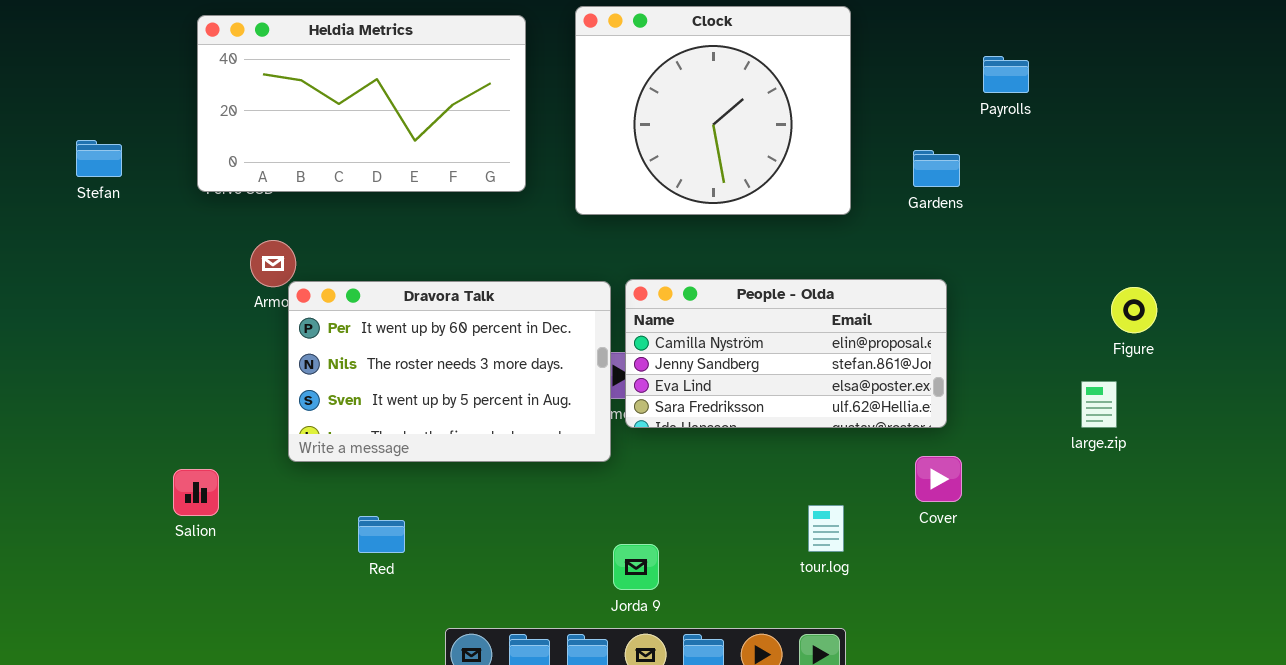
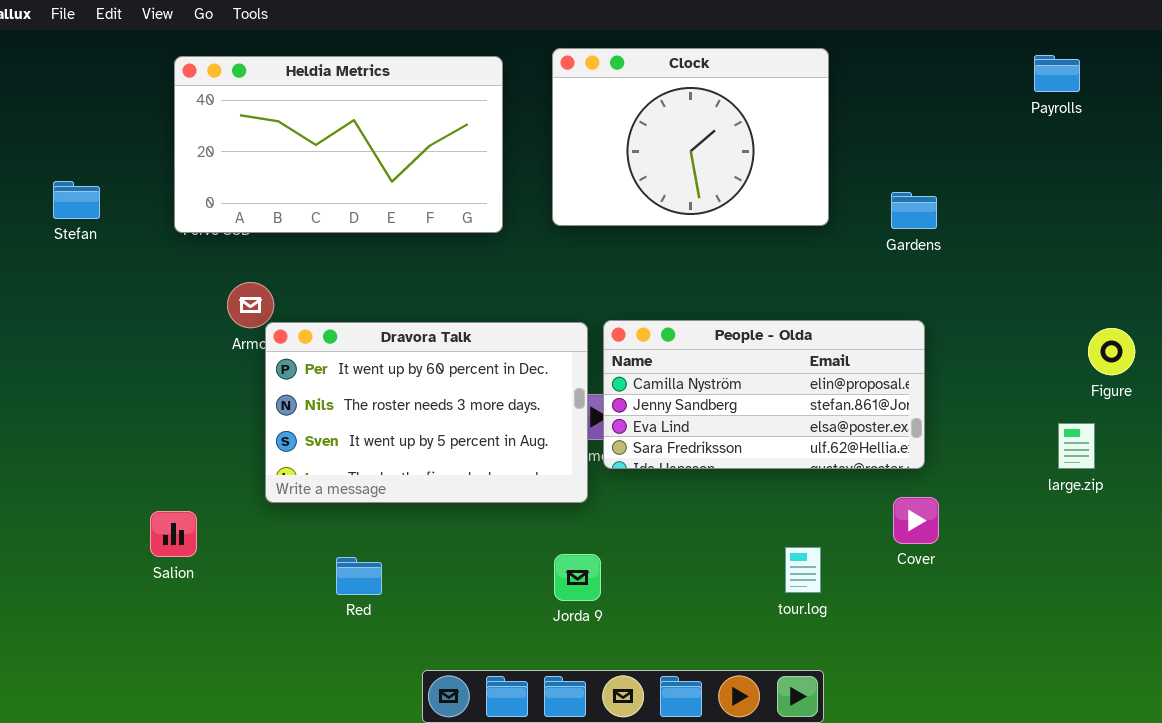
Clock: [575,6,851,215] -> [552,48,829,226], resized
Payrolls: [983,56,1029,93] -> [1034,55,1080,92], moved
Jorda 9: [613,544,659,590] -> [554,554,601,601], moved

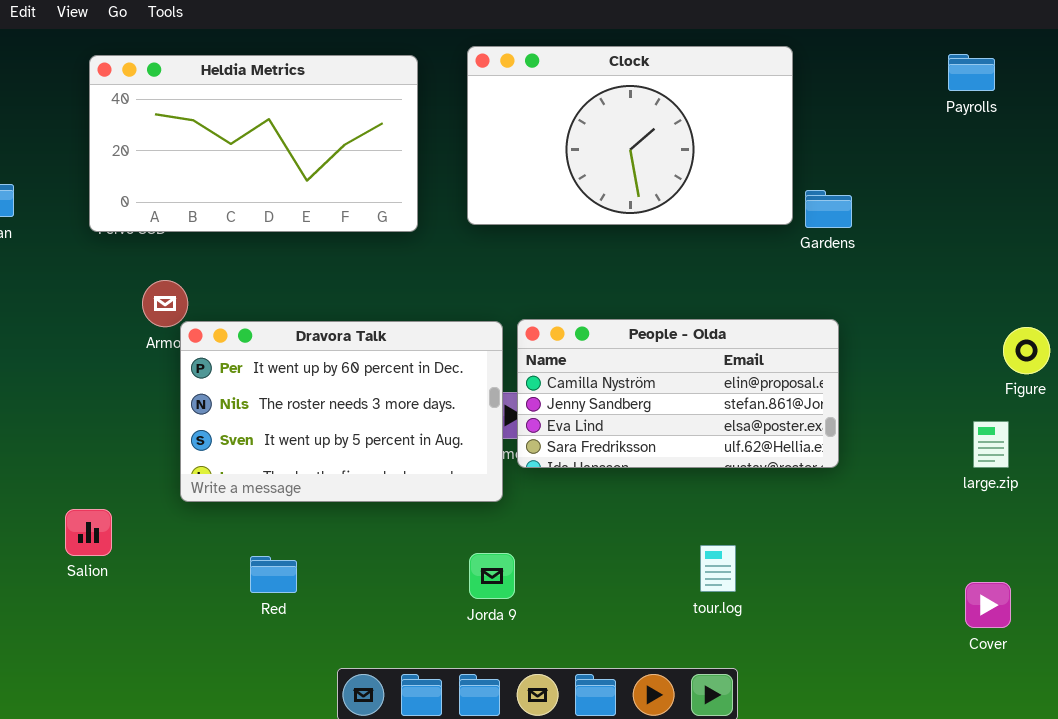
Clock: [552,48,829,226] -> [467,46,793,225], resized
Cover: [893,497,939,544] -> [965,582,1011,628], moved

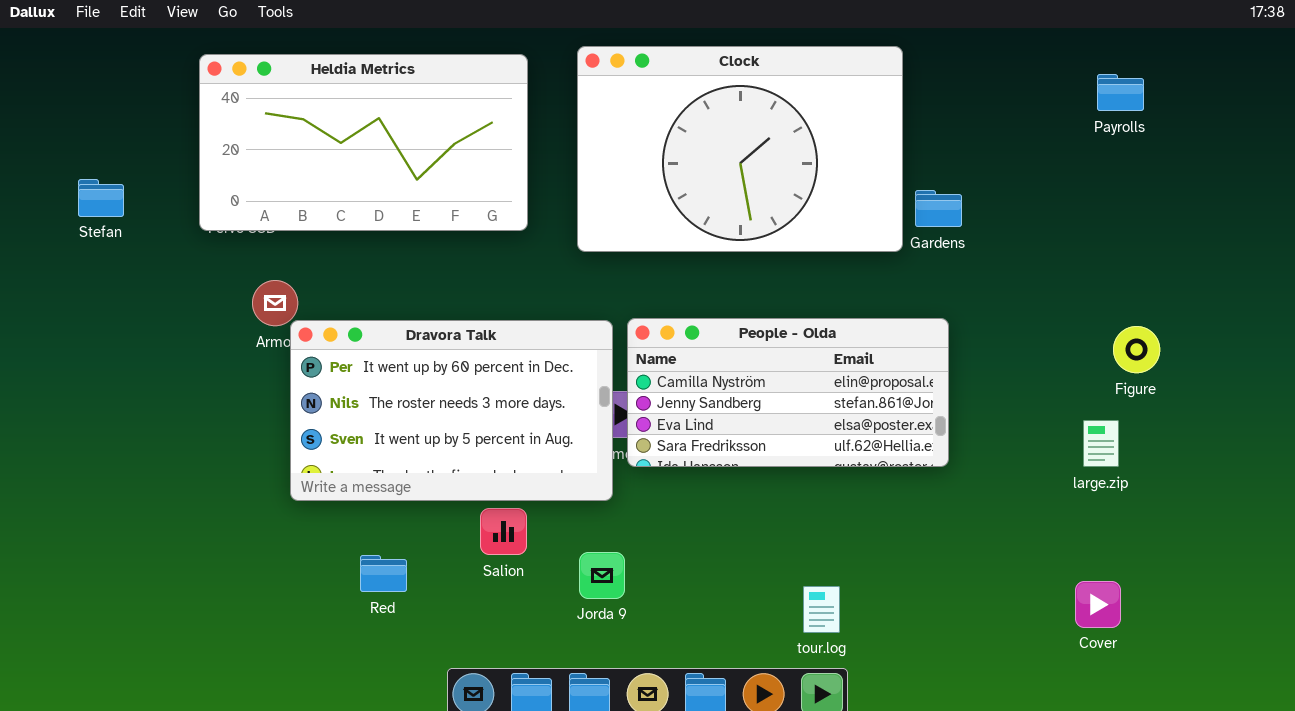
Clock: [467,46,793,225] -> [577,46,903,252], resized
Payrolls: [948,54,995,91] -> [1097,74,1144,111], moved
Salion: [65,509,112,556] -> [480,508,527,555], moved
tour.log: [700,545,736,592] -> [803,586,840,633], moved

